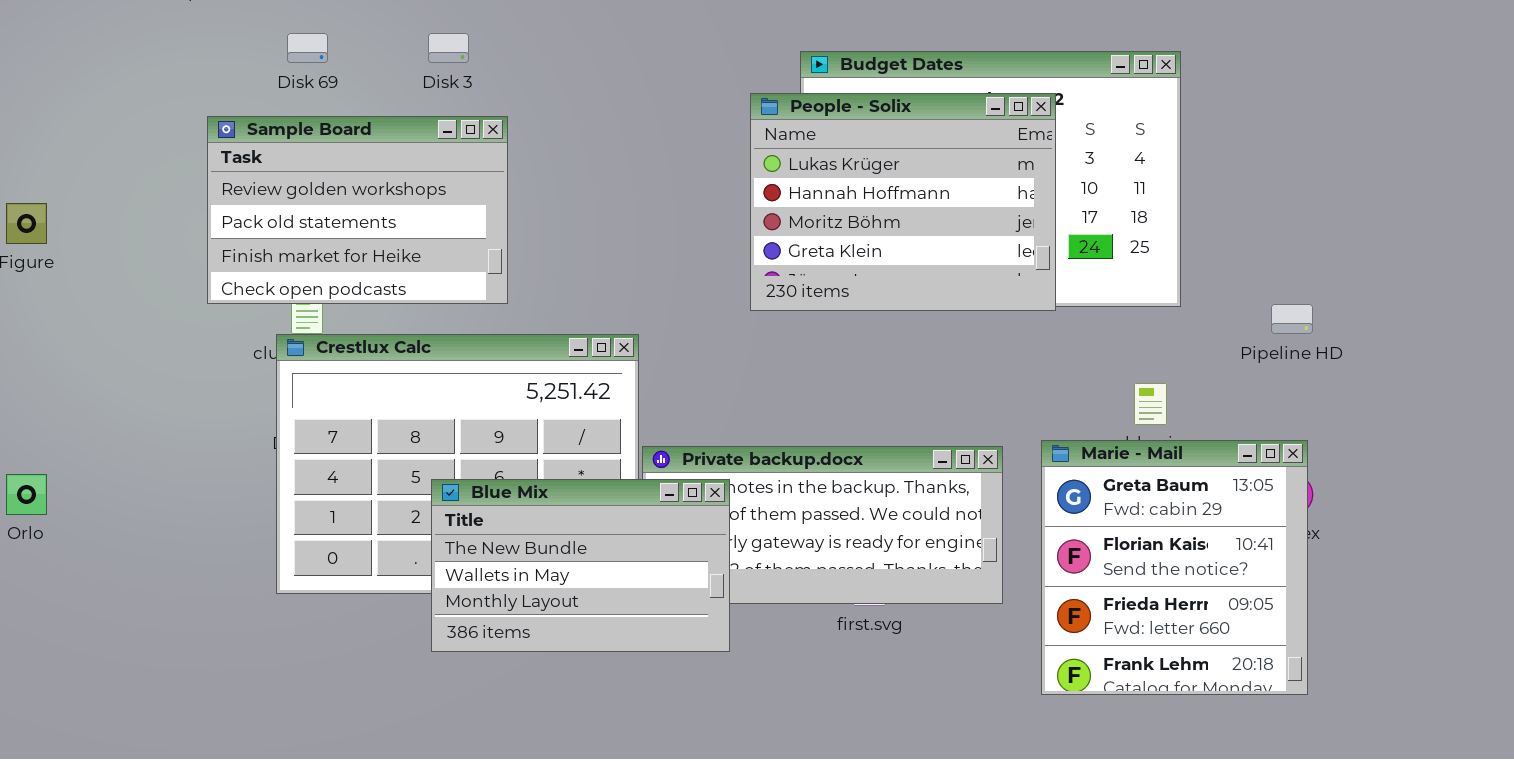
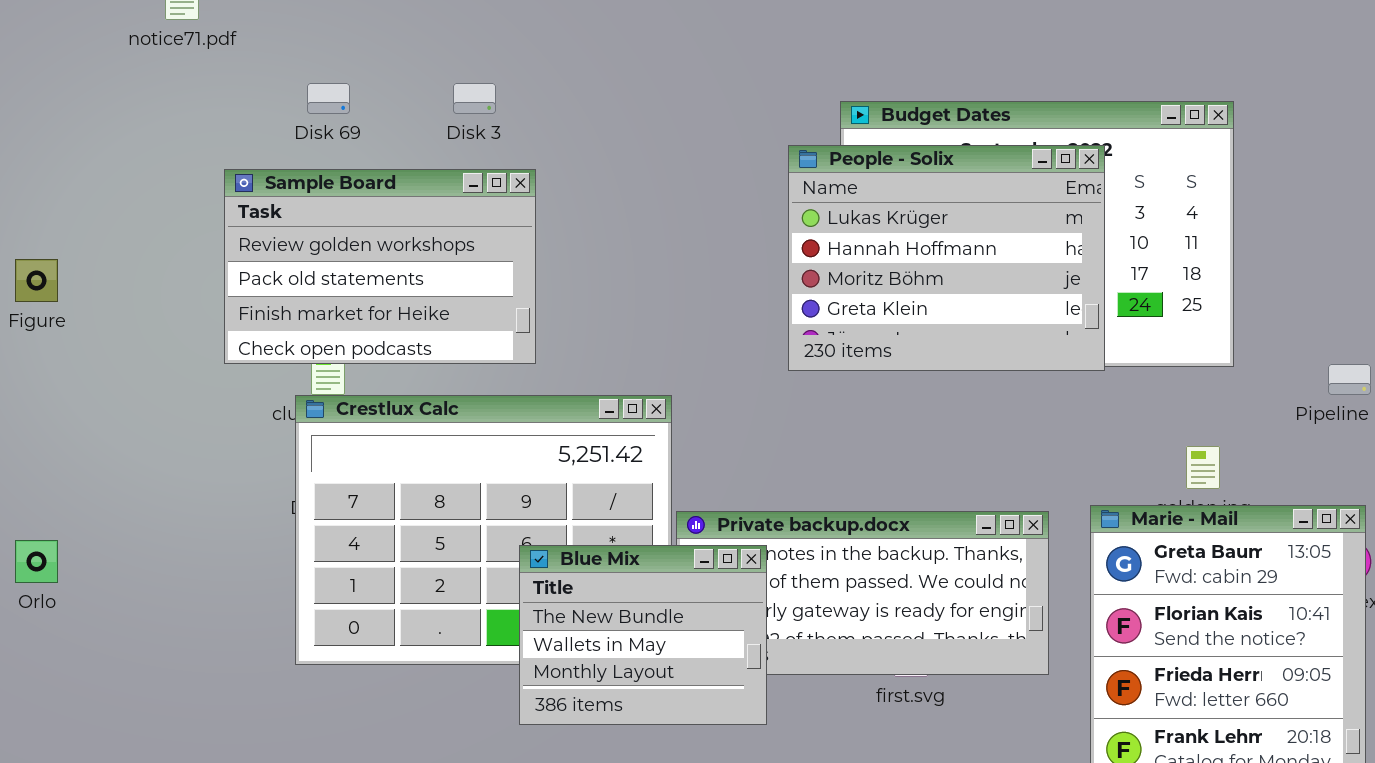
Blue Mix: [431,479,730,652] -> [519,545,767,725], resized

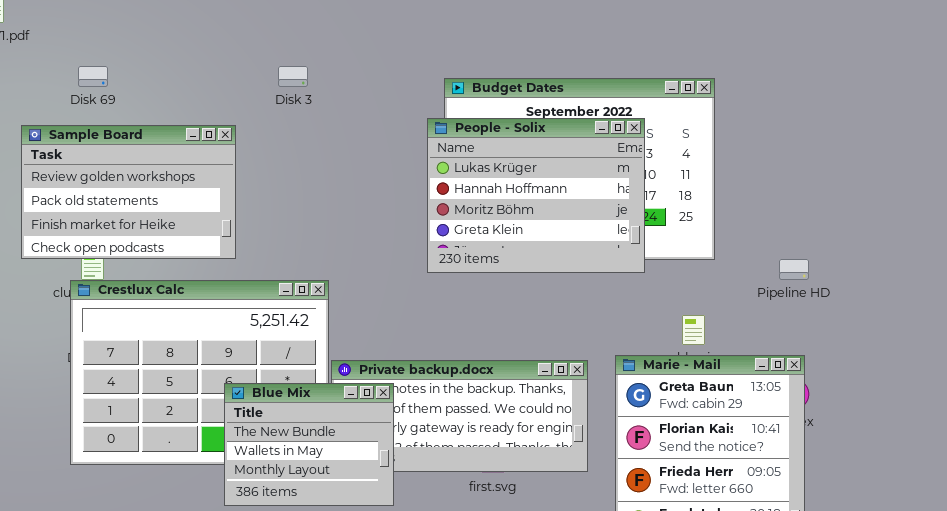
Disk 3: [453,83,496,114] -> [278,66,308,87], moved
People - Solix: [788,145,1105,371] -> [427,118,645,273], moved

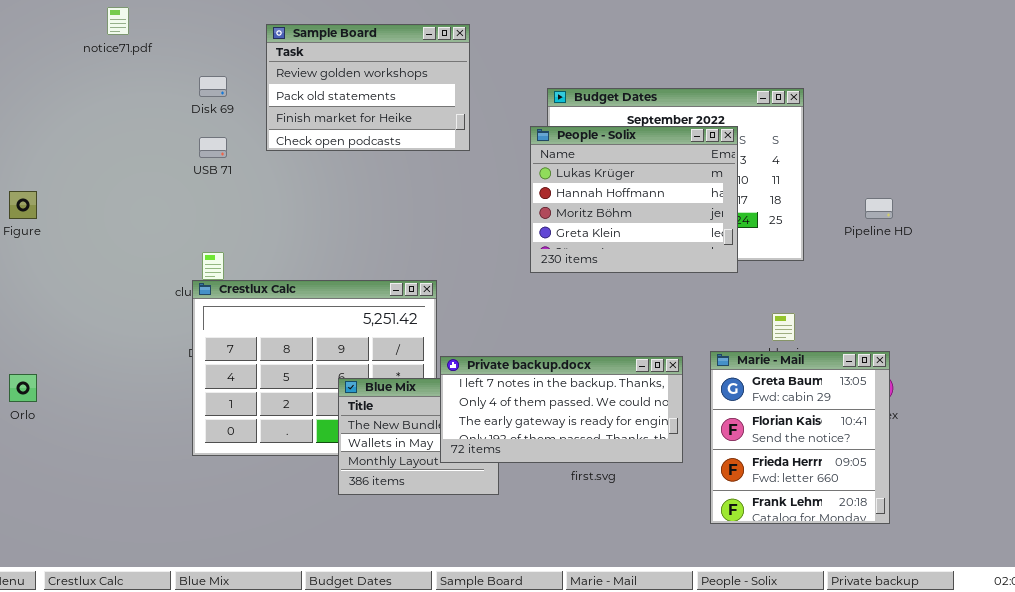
Sample Board: [21,125,236,259] -> [266,24,470,151], moved
Pipeline HD: [779,259,809,280] -> [865,198,893,219], moved
Private backup.docx: [331,360,588,472] -> [440,356,683,463], raised

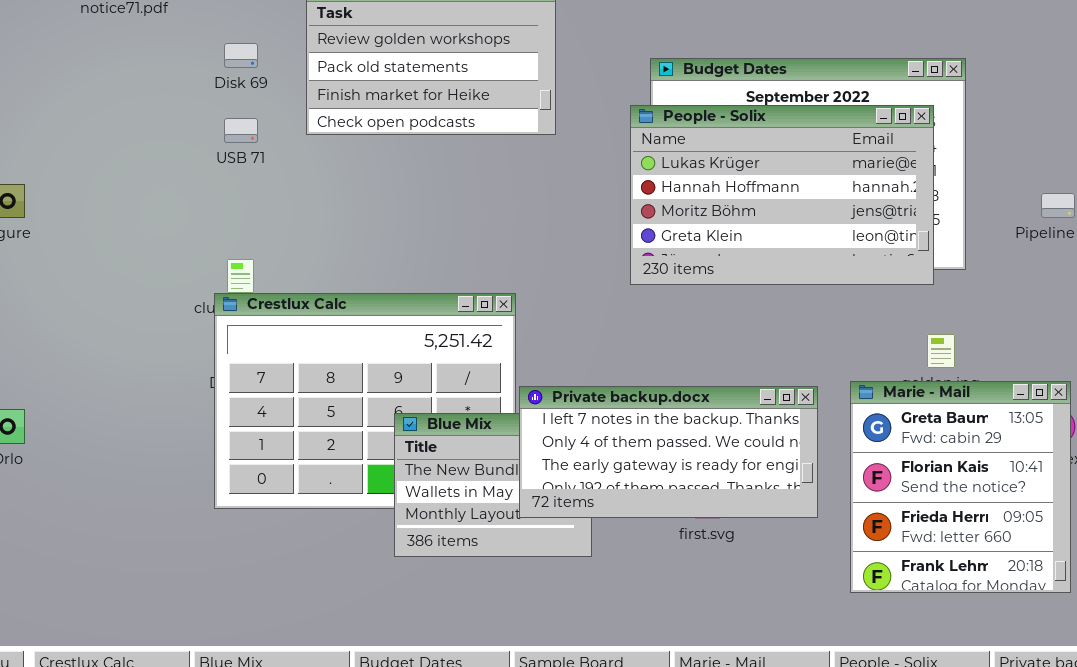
People - Solix: [530,126,738,273] -> [630,105,934,285], resized

